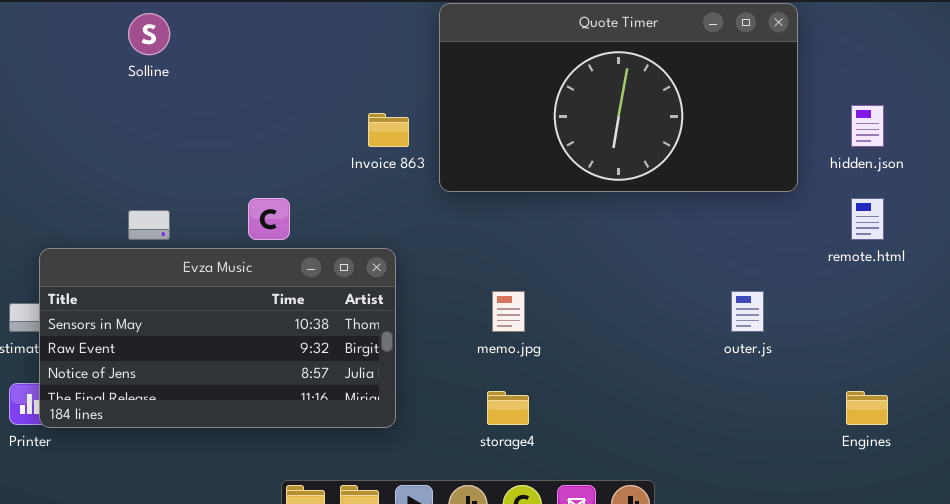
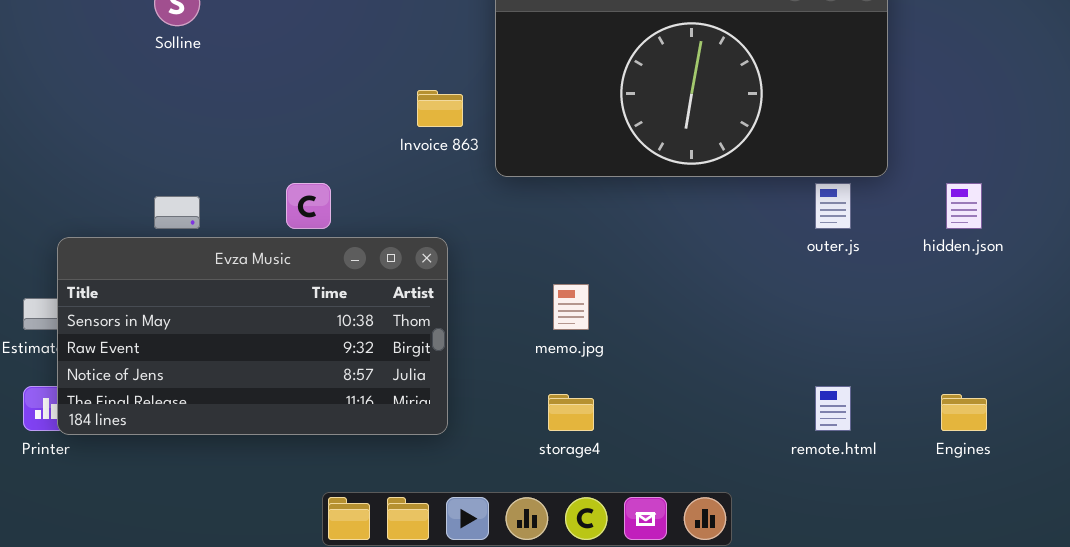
hidden.json: [851,105,884,147] -> [946,183,982,229], moved
remote.html: [851,198,884,240] -> [815,386,851,431], moved
outer.js: [731,291,764,332] -> [815,183,851,229], moved

